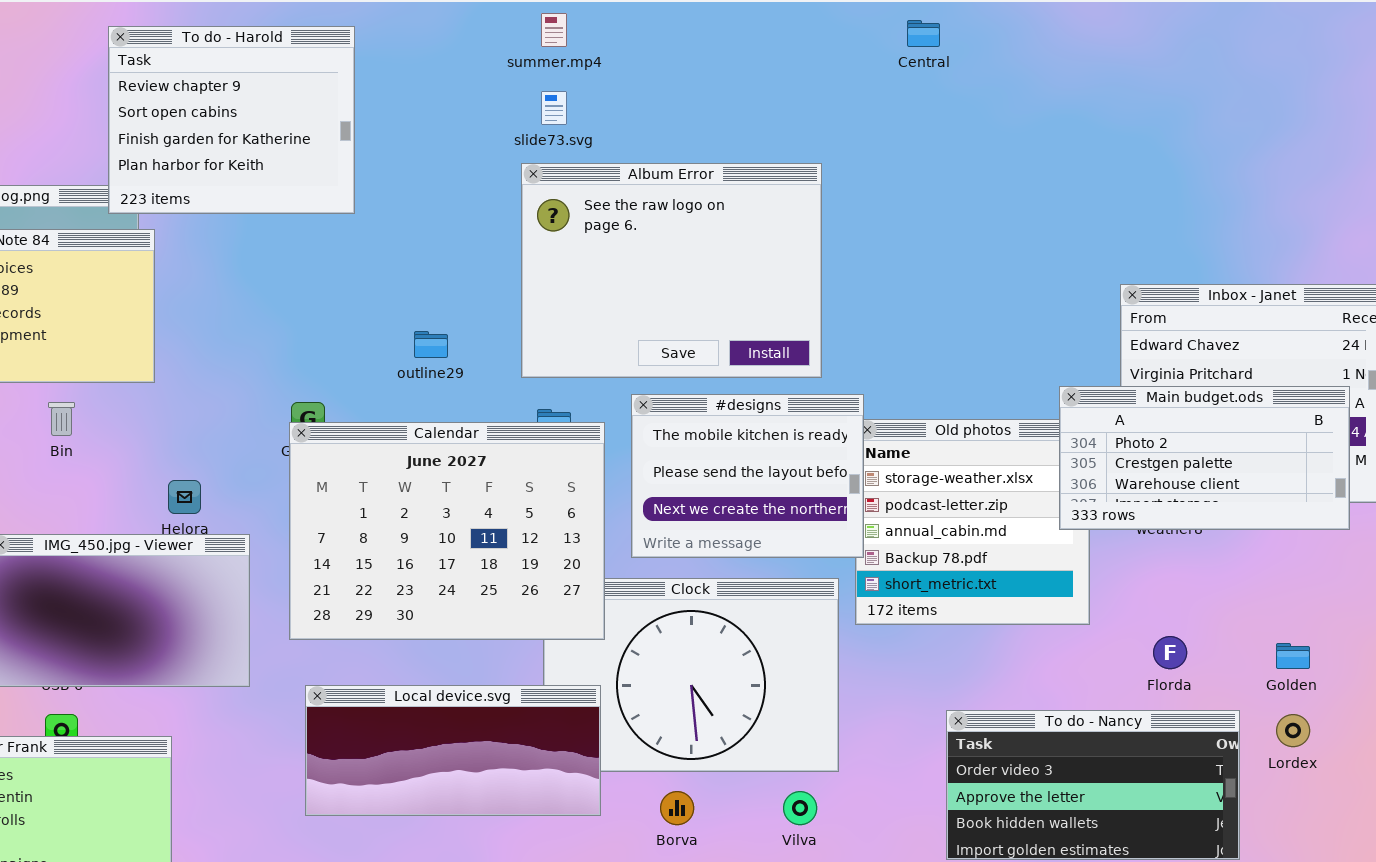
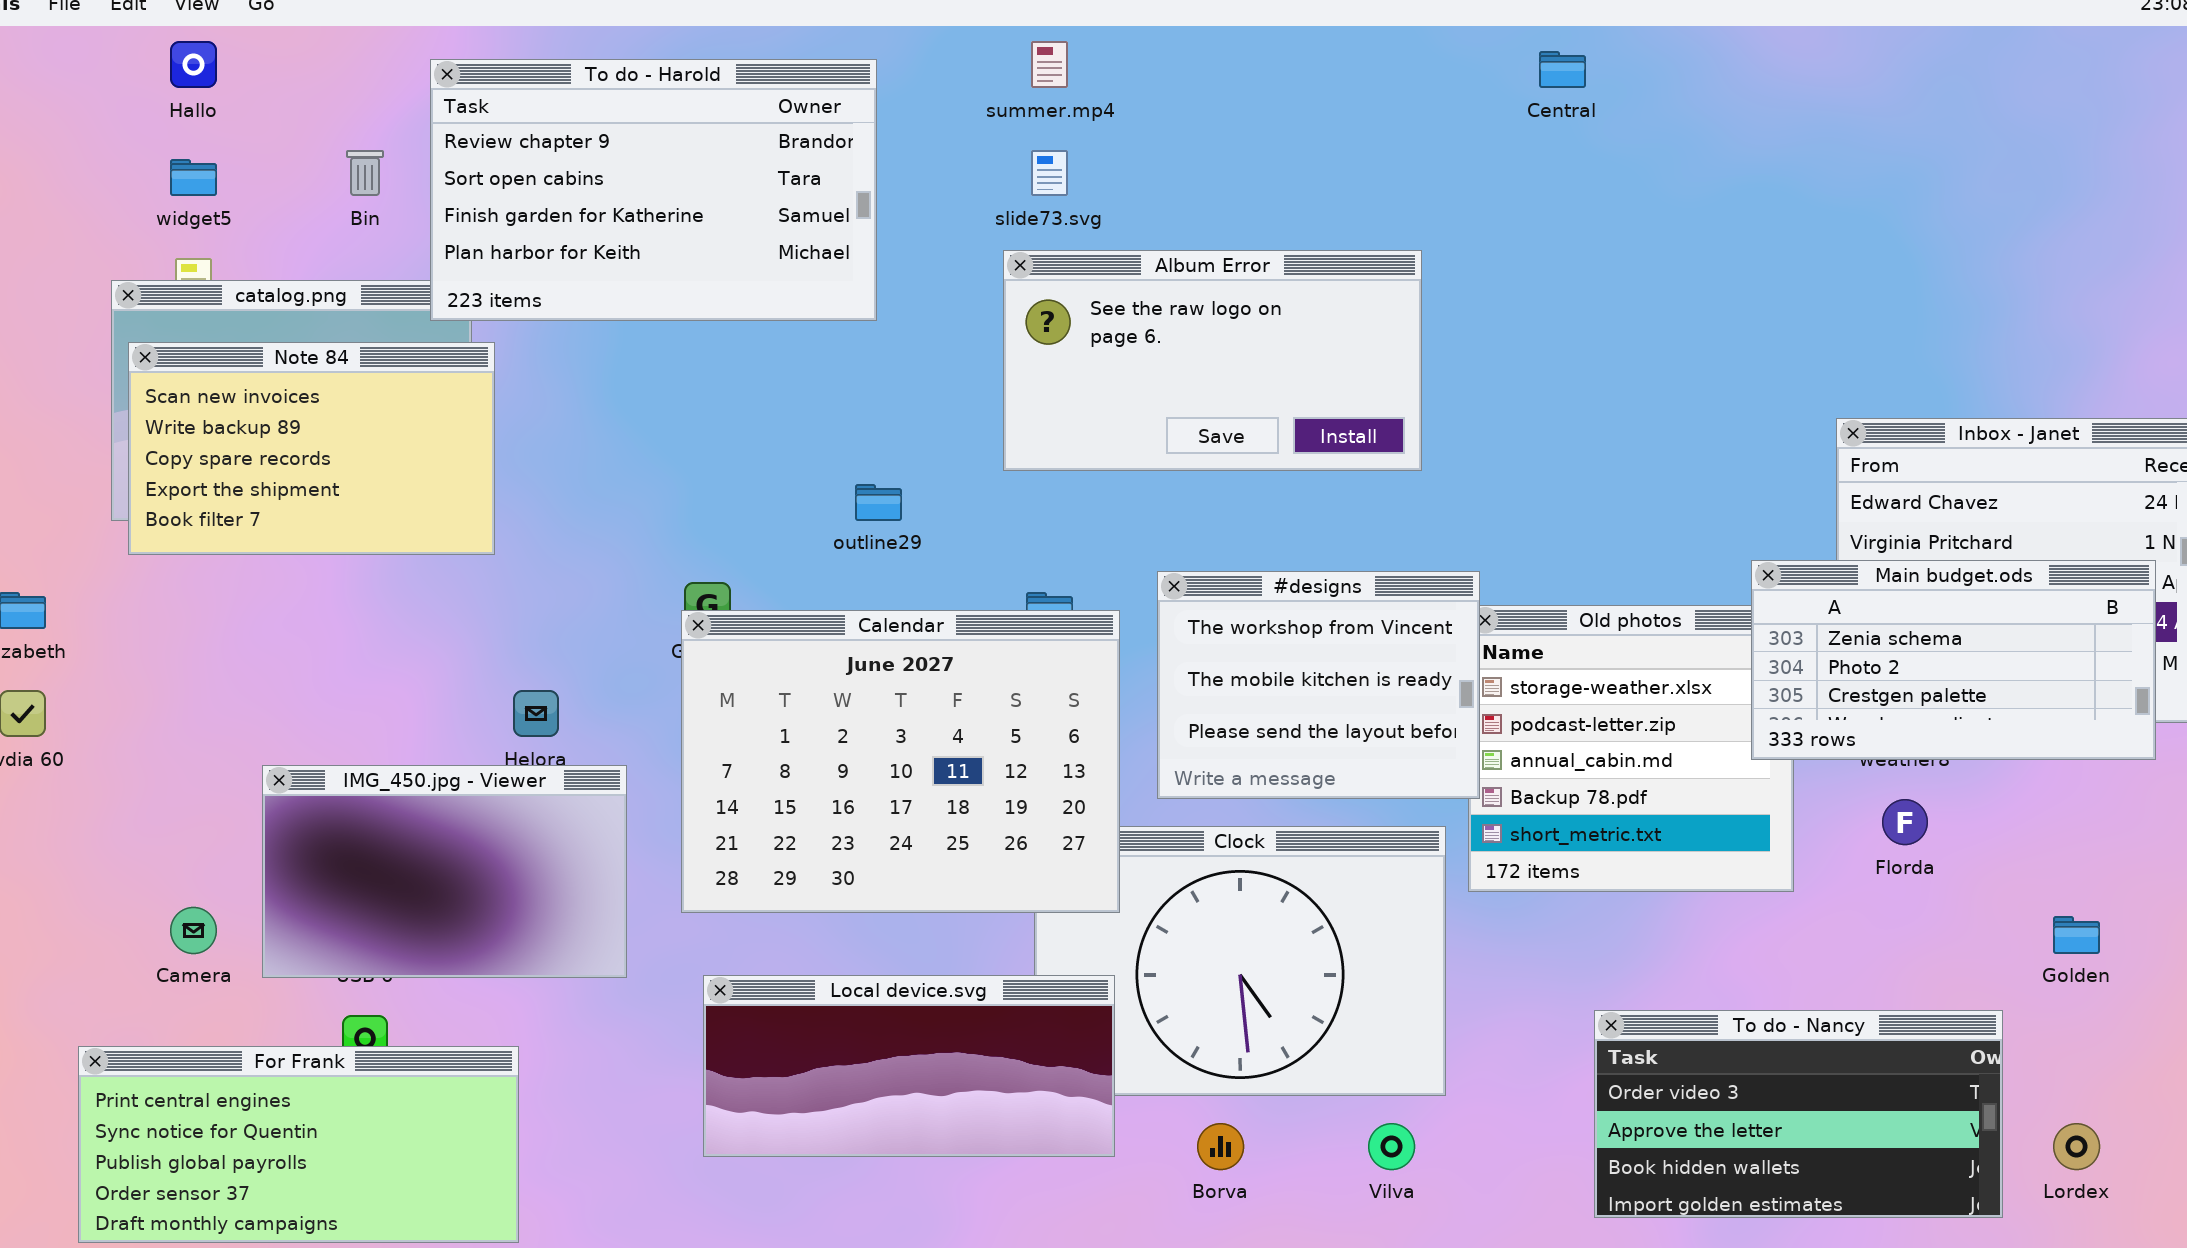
To do - Harold: [108,26,355,214] -> [430,59,877,321], resized
Album Error: [521,163,822,378] -> [1003,250,1422,471], resized
Main budget.ods: [1059,386,1350,530] -> [1751,560,2156,760], scrolled up 1 row
#designs: [631,394,864,558] -> [1157,571,1480,799], scrolled up 1 row
Bin: [48,402,75,436] -> [346,150,384,196], moved
Florda: [1153,636,1187,669] -> [1882,799,1928,845], moved
Lordex: [1276,714,1310,747] -> [2053,1123,2100,1170], moved

